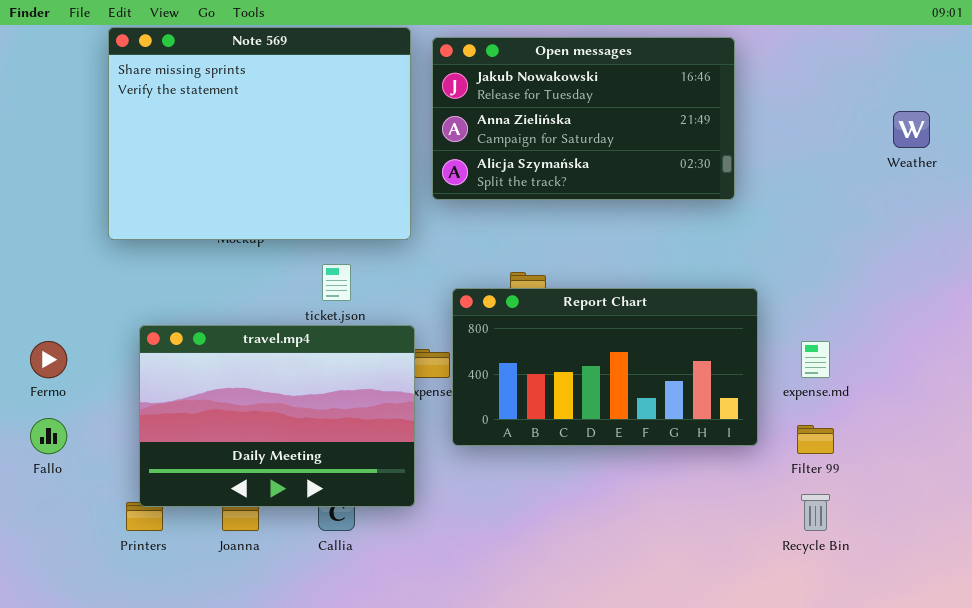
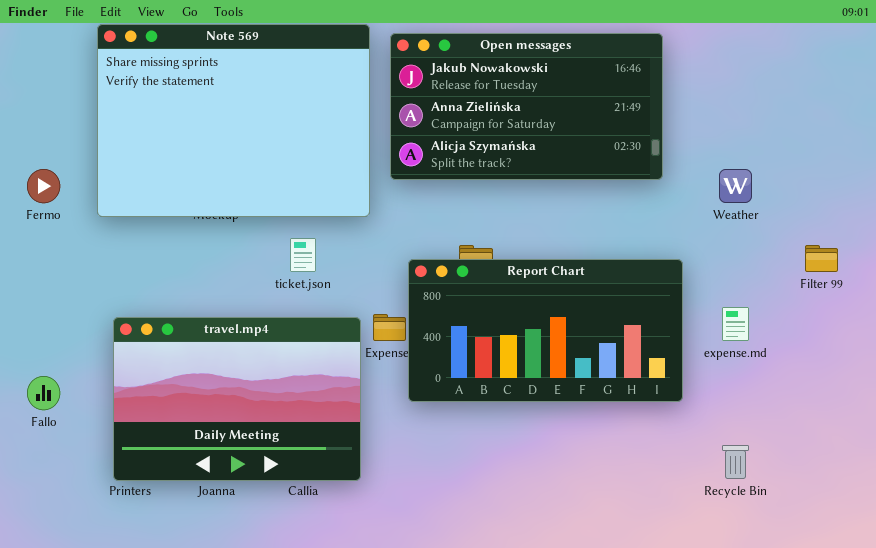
Weather: [893,111,930,148] -> [719,169,752,203], moved
travel.mp4: [139,325,415,507] -> [113,317,361,481], moved
Fermo: [30,341,67,378] -> [27,169,60,203], moved
Filter 99: [797,425,834,454] -> [805,245,838,272], moved

